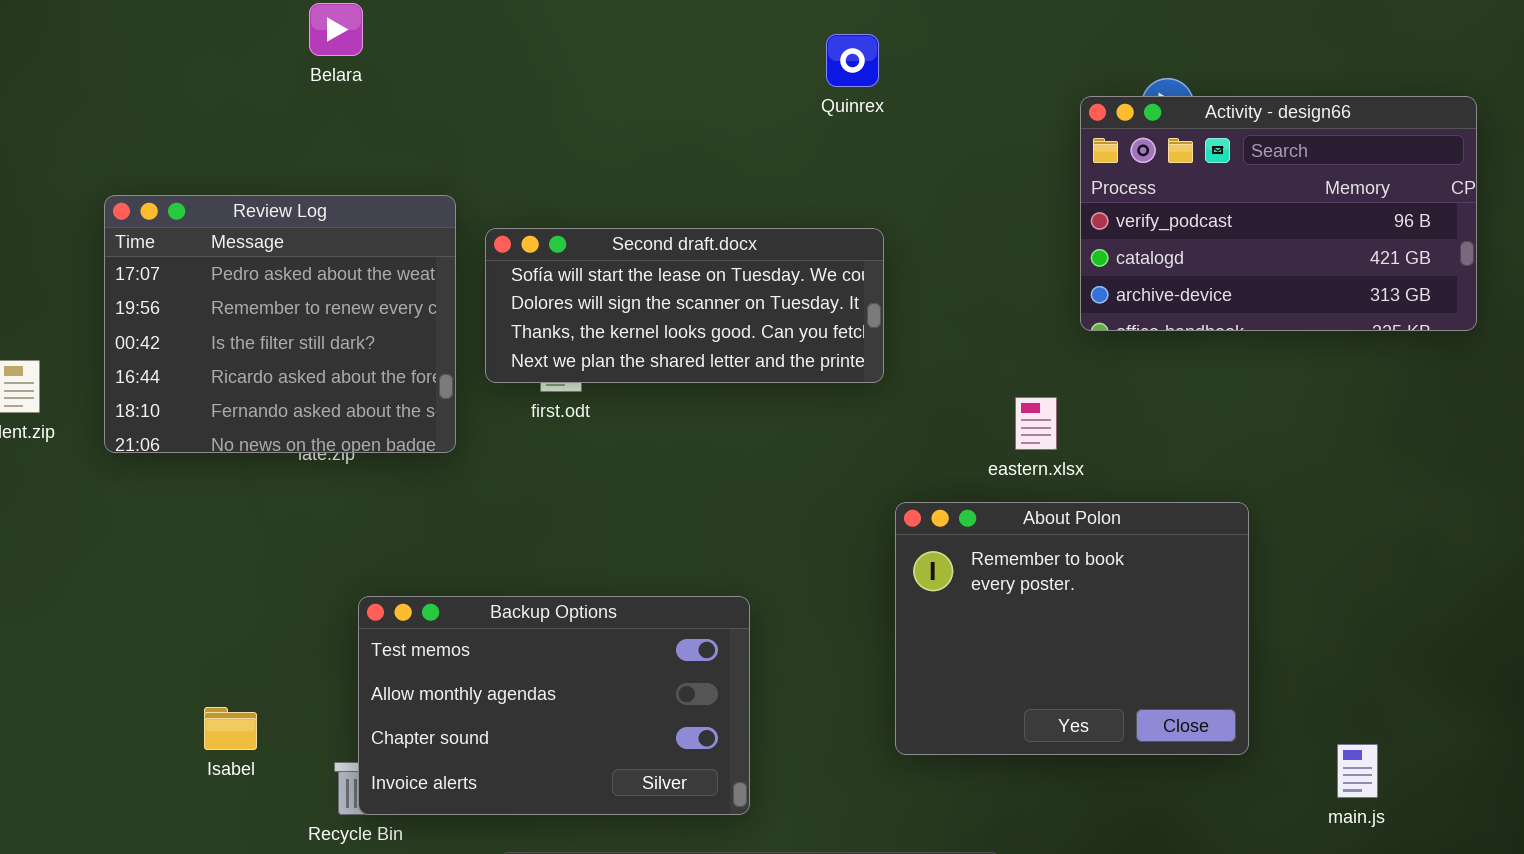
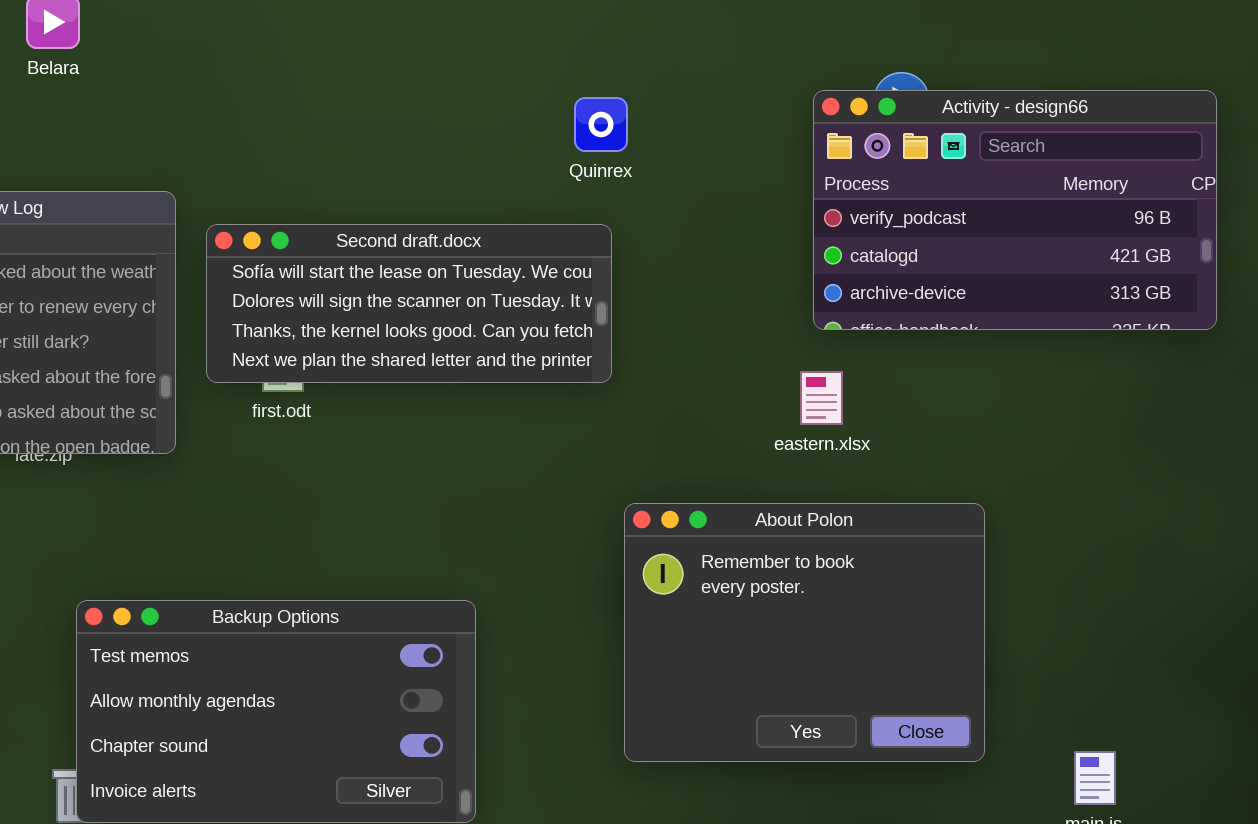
Quinrex: [826,34,879,87] -> [574,97,628,152], moved
eastern.xlsx: [1015,397,1057,450] -> [800,371,843,425], moved

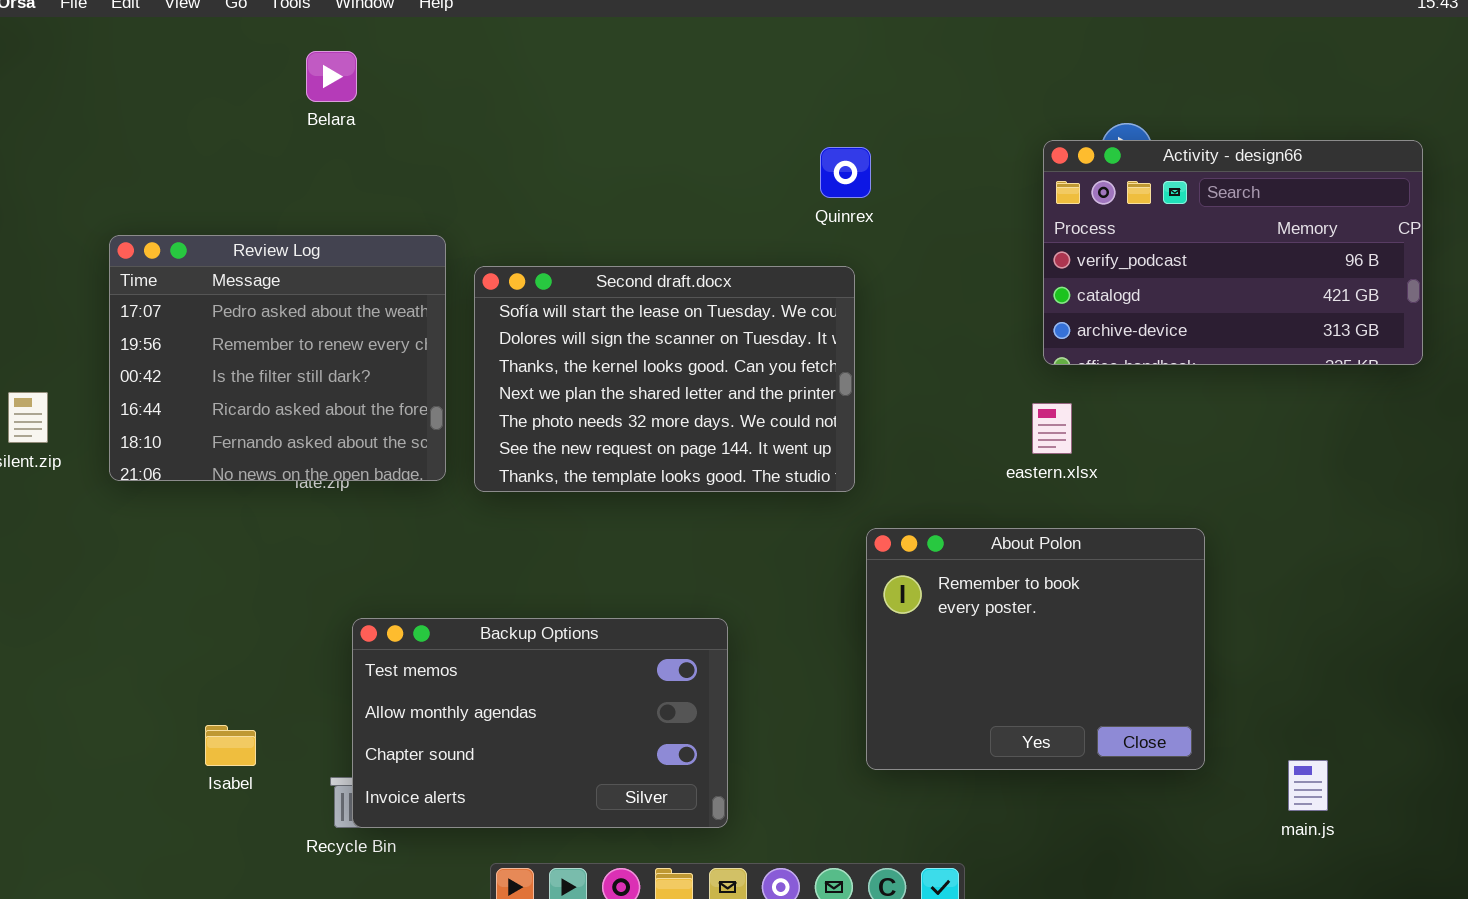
Second draft.docx: [206,224,612,383] -> [474,266,855,492], resized

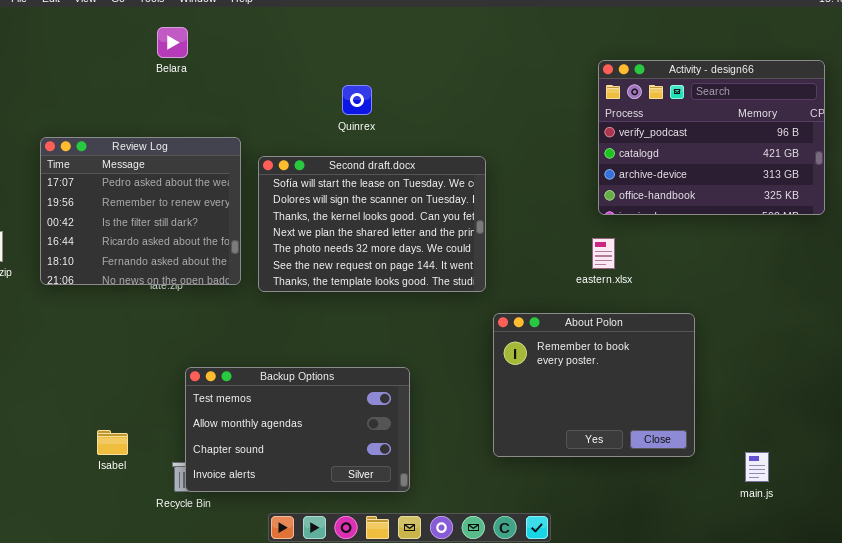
Activity - design66: [1043,140,1423,365] -> [598,60,825,215], resized
Quinrex: [820,147,871,198] -> [342,85,372,115], moved

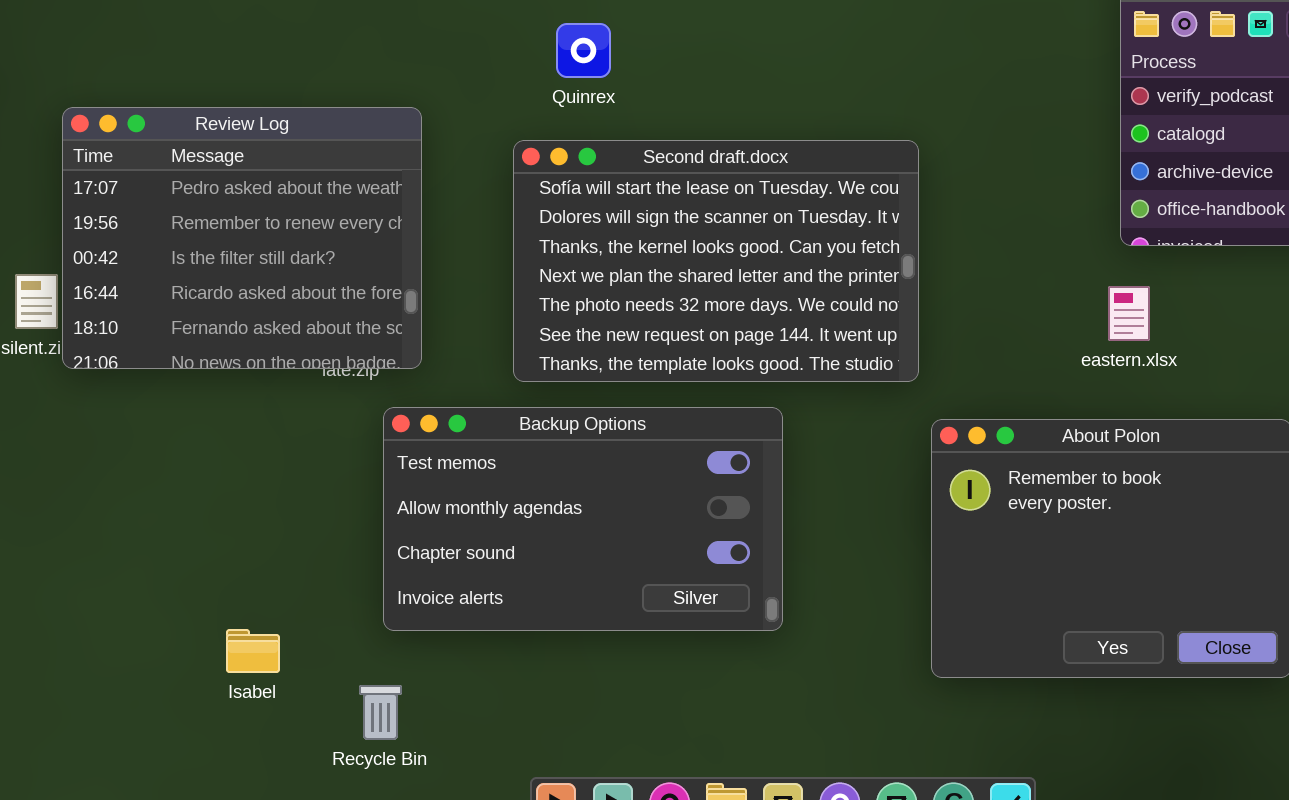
Quinrex: [342,85,372,115] -> [556,23,611,78], moved
Review Log: [40,137,241,285] -> [62,107,422,369], moved
Backup Options: [185,367,410,492] -> [383,407,783,631], moved

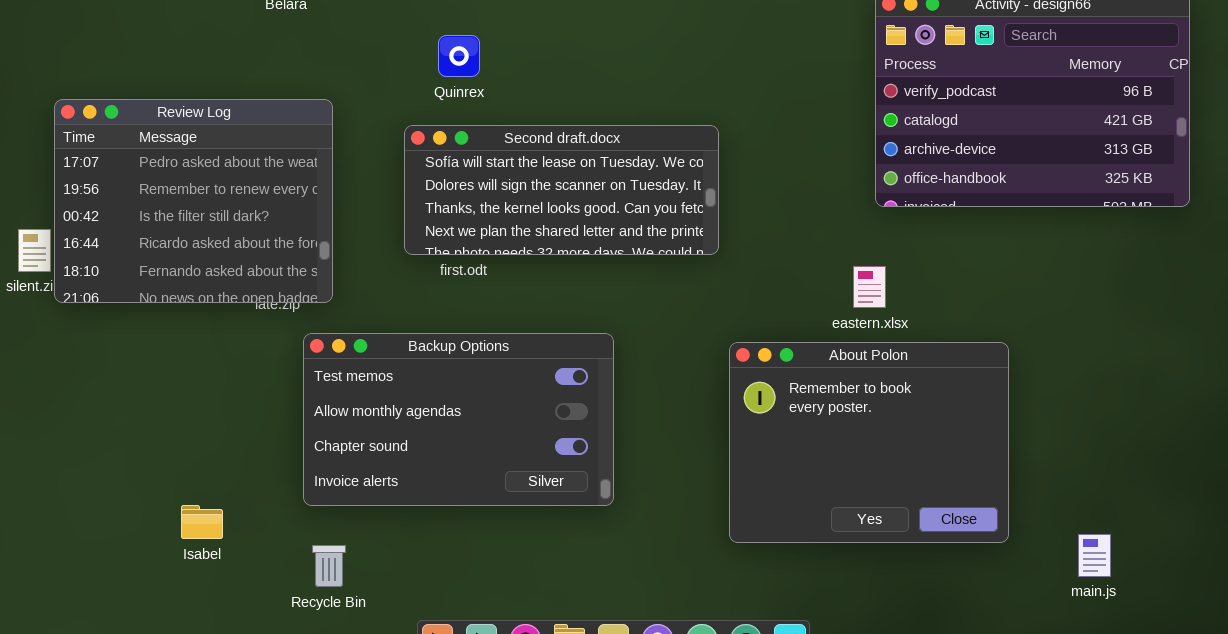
Second draft.docx: [513,140,919,382] -> [404,125,719,255], resized
eastern.xlsx: [1108,286,1150,341] -> [853,266,886,308], moved
Recycle Bin: [359,685,402,740] -> [312,545,346,587], moved

